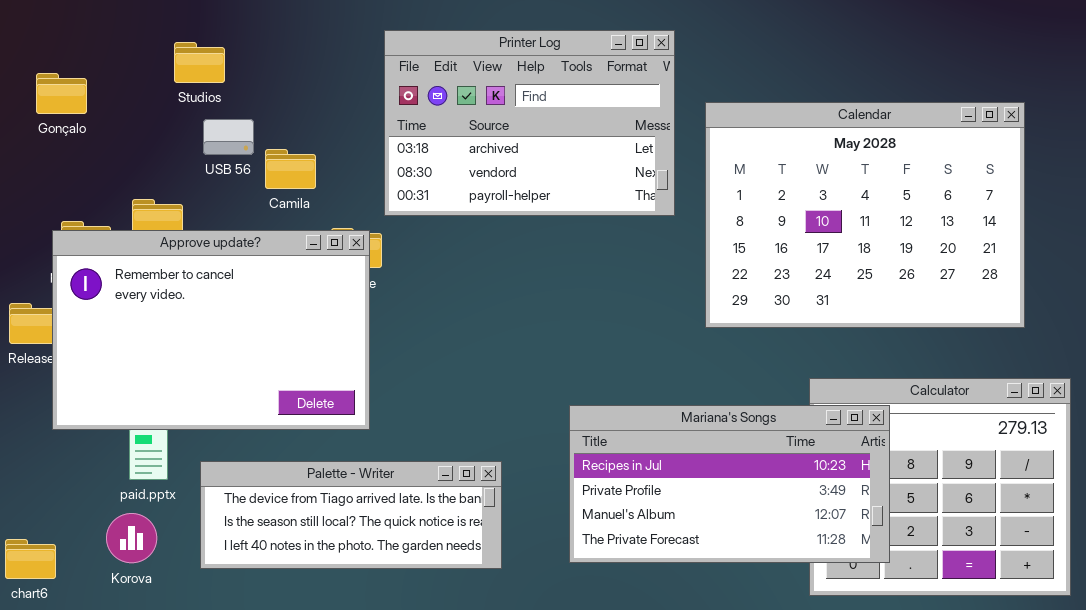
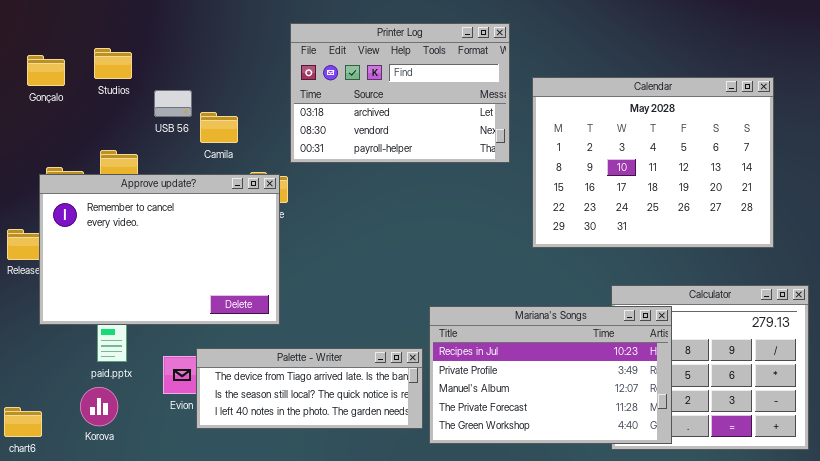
Studios: [174,42,225,83] -> [94,48,132,79], moved
Mariana's Songs: [569,405,890,563] -> [429,306,672,444], resized
Palette - Writer: [200,461,502,569] -> [196,348,423,429], moved

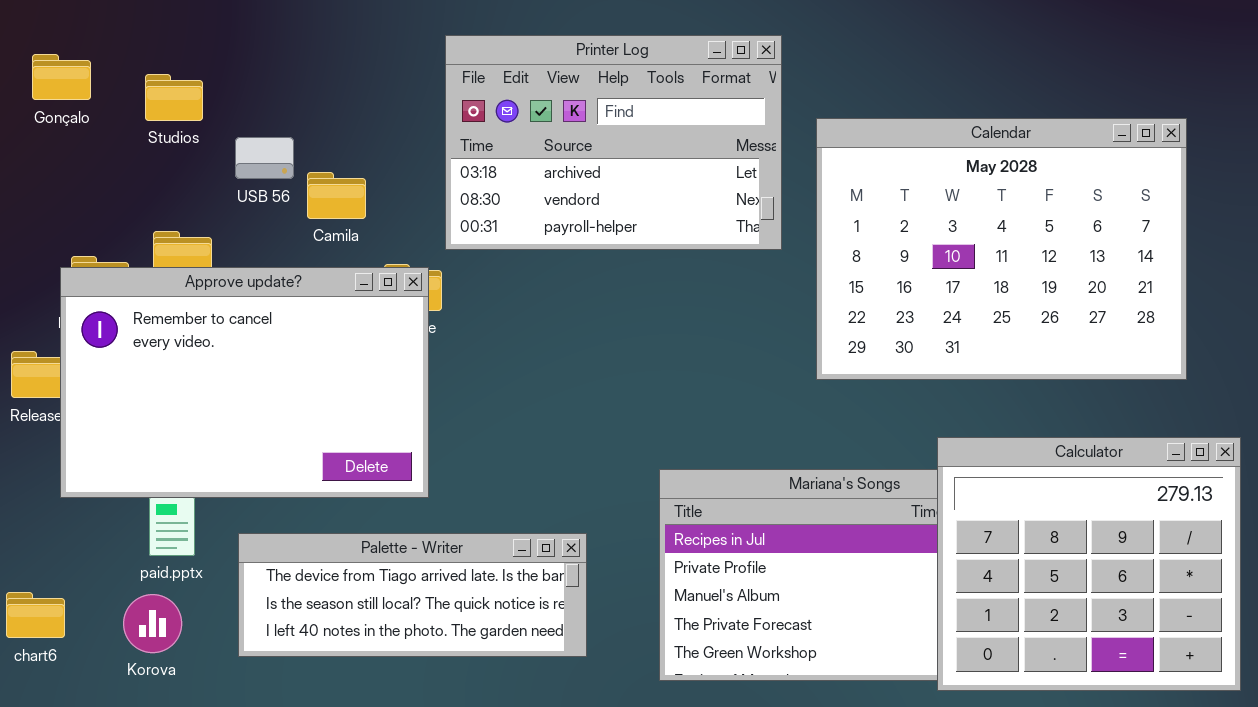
Gonçalo: [27,55,65,86] -> [32,54,91,100], moved
Calculator: [611,285,809,450] -> [937,437,1241,691], raised
Palette - Writer: [196,348,423,429] -> [238,533,587,657], moved
chart6: [4,407,42,437] -> [6,592,65,638], moved

